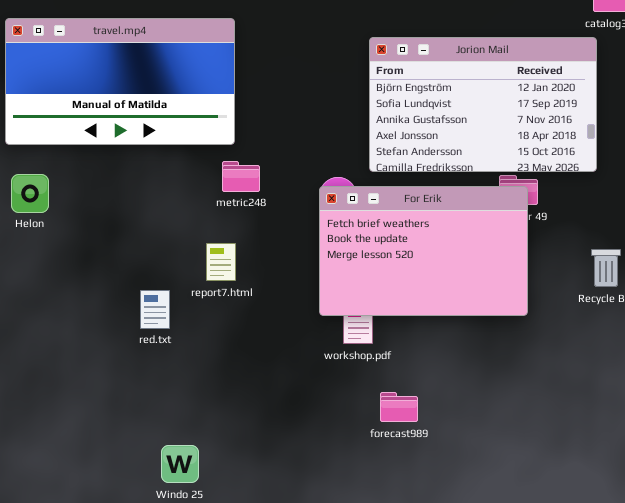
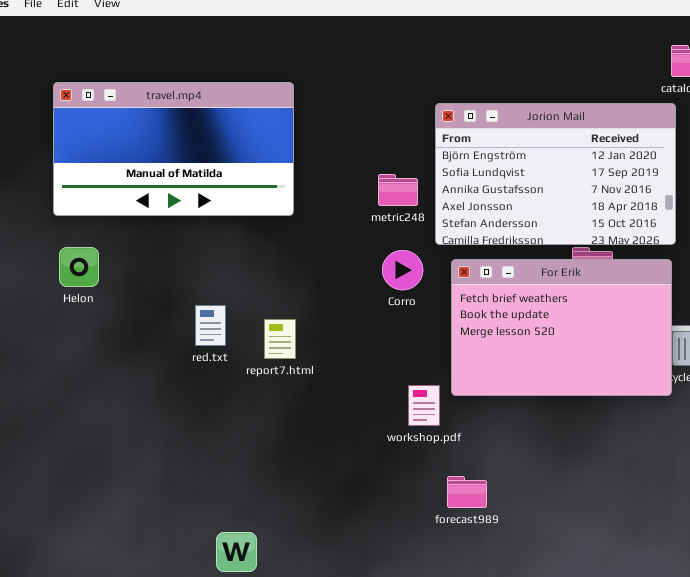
metric248: [222,161,260,192] -> [378,174,418,206], moved
For Erik: [319,186,528,316] -> [451,259,672,396], moved
red.txt: [140,290,170,329] -> [195,305,226,346], moved

